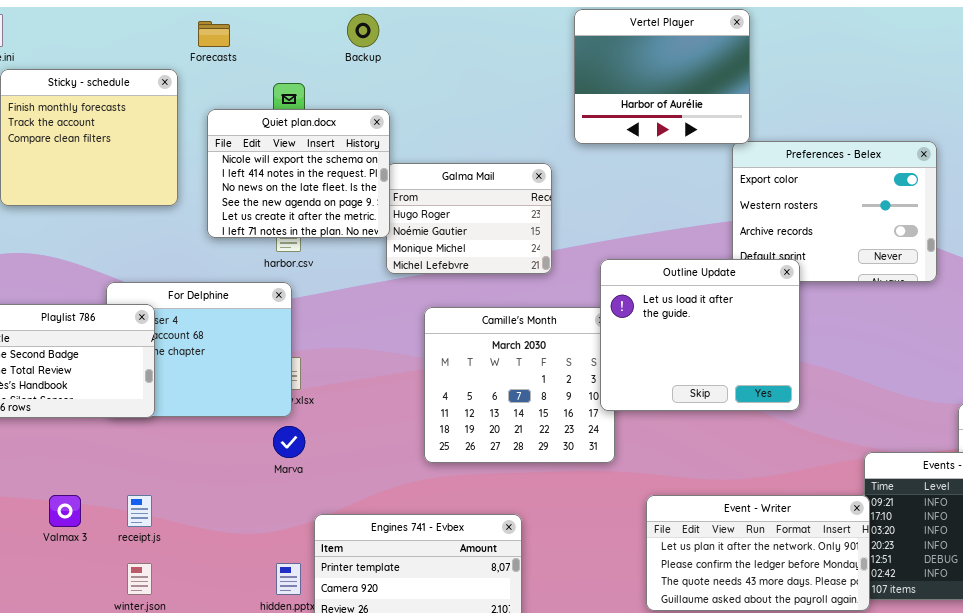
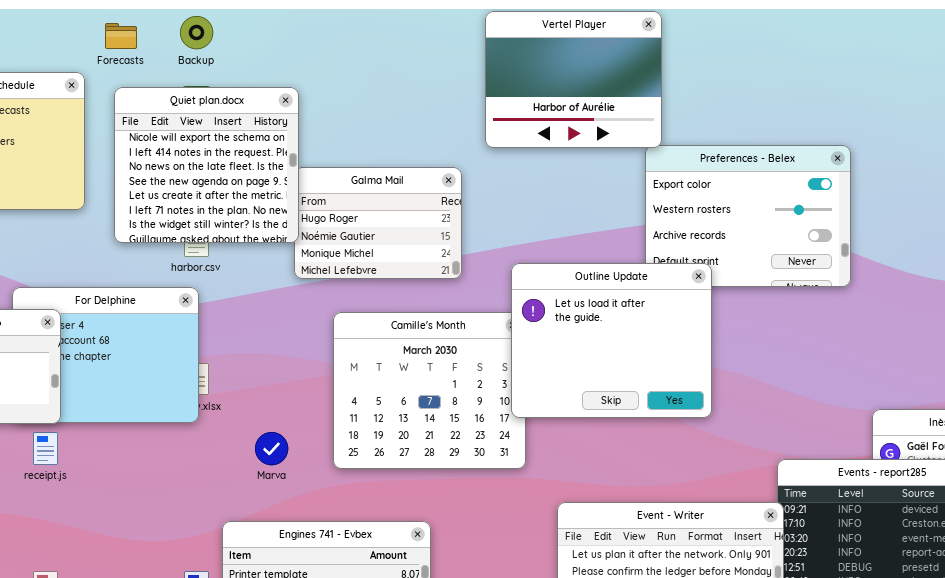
Backup: [347,14,379,47] -> [180,16,213,49], moved
Quiet plan.docx: [207,109,390,238] -> [114,87,299,243], resized
Marva: [273,426,305,458] -> [255,432,288,465], moved
receipt.js: [127,495,152,527] -> [33,432,58,465], moved

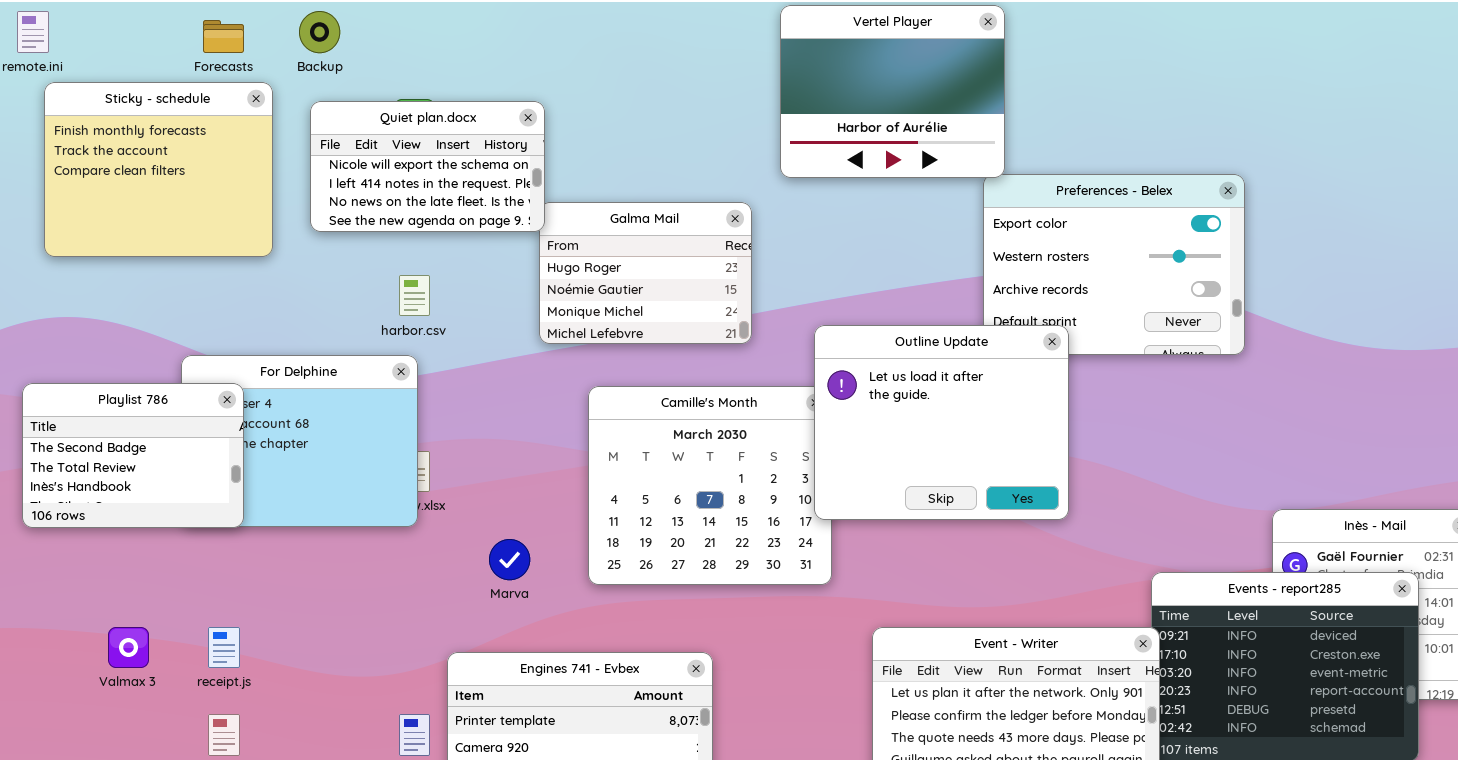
Backup: [180,16,213,49] -> [299,11,340,53], moved
Forecasts: [105,23,137,49] -> [203,20,244,53], moved
Quiet plan.docx: [114,87,299,243] -> [310,101,545,232], resized
receipt.js: [33,432,58,465] -> [208,627,240,668], moved

